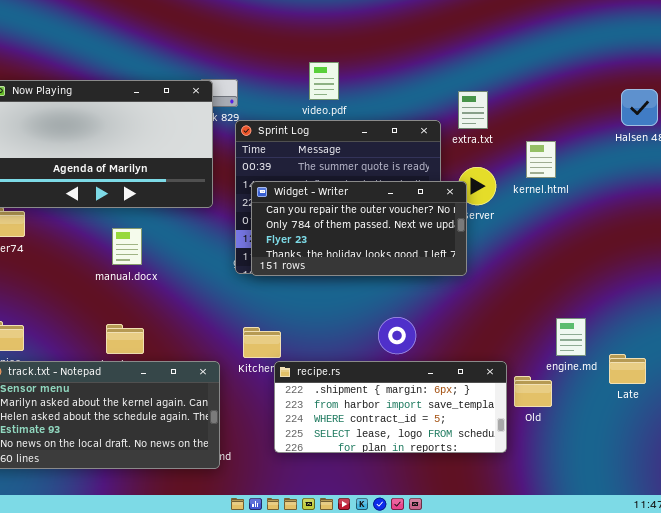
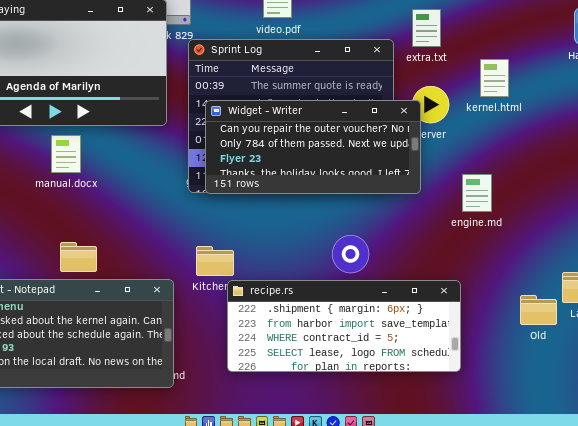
manual.docx: [112,228,142,265] -> [51,135,81,173], moved
engine.md: [556,318,586,356] -> [462,174,492,212], moved
Old: [514,376,552,407] -> [520,295,557,325], moved

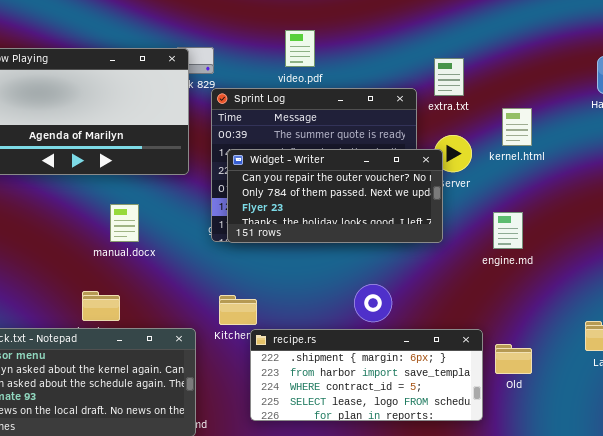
manual.docx: [51,135,81,173] -> [110,204,139,242], moved
engine.md: [462,174,492,212] -> [493,212,523,249], moved
Old: [520,295,557,325] -> [495,344,532,374], moved

